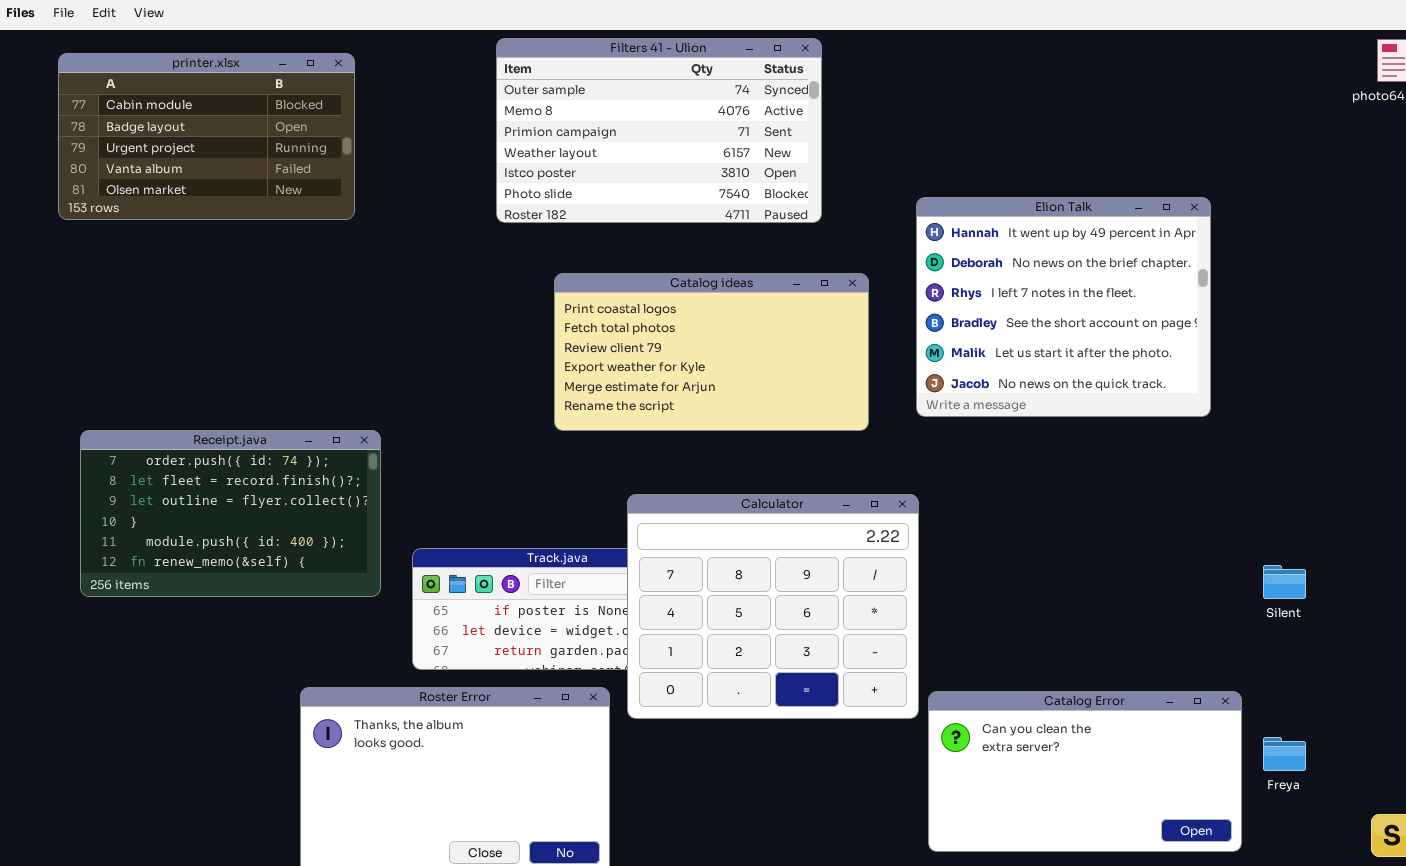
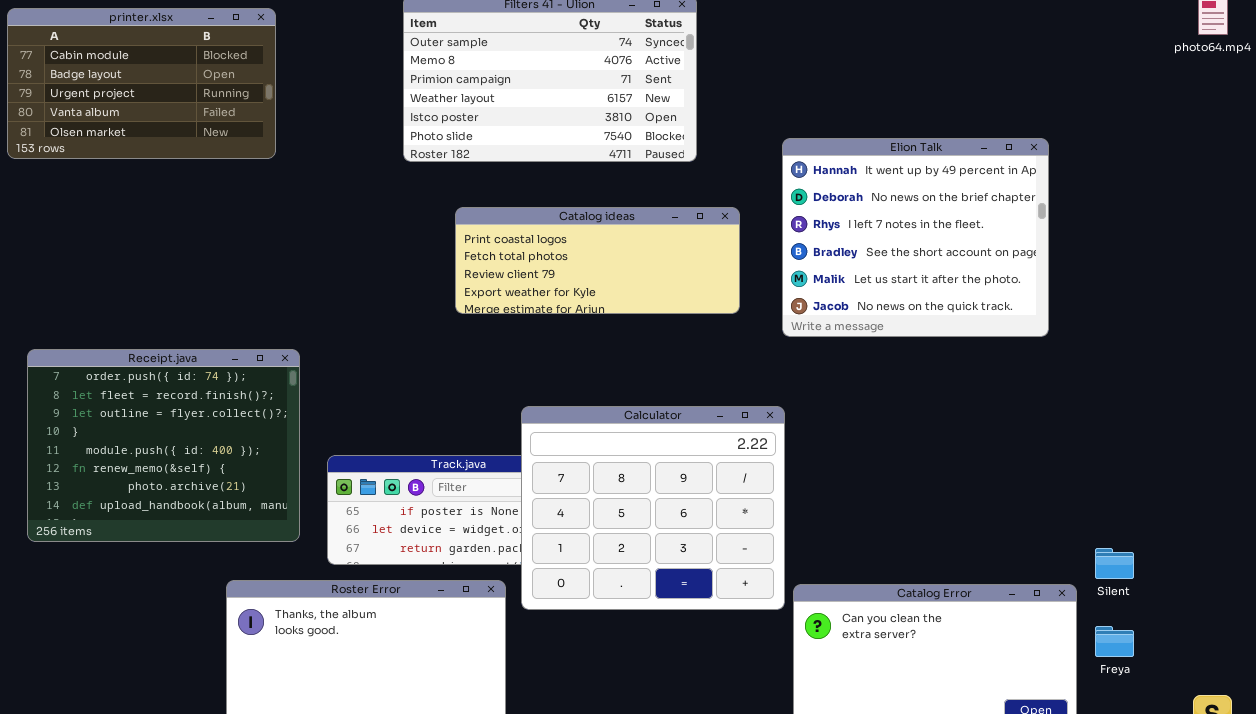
Catalog ideas: [554,273,869,431] -> [455,207,740,314], resized
Receipt.java: [80,430,381,597] -> [27,349,300,542], resized
Silent: [1263,565,1306,599] -> [1095,548,1134,579], moved

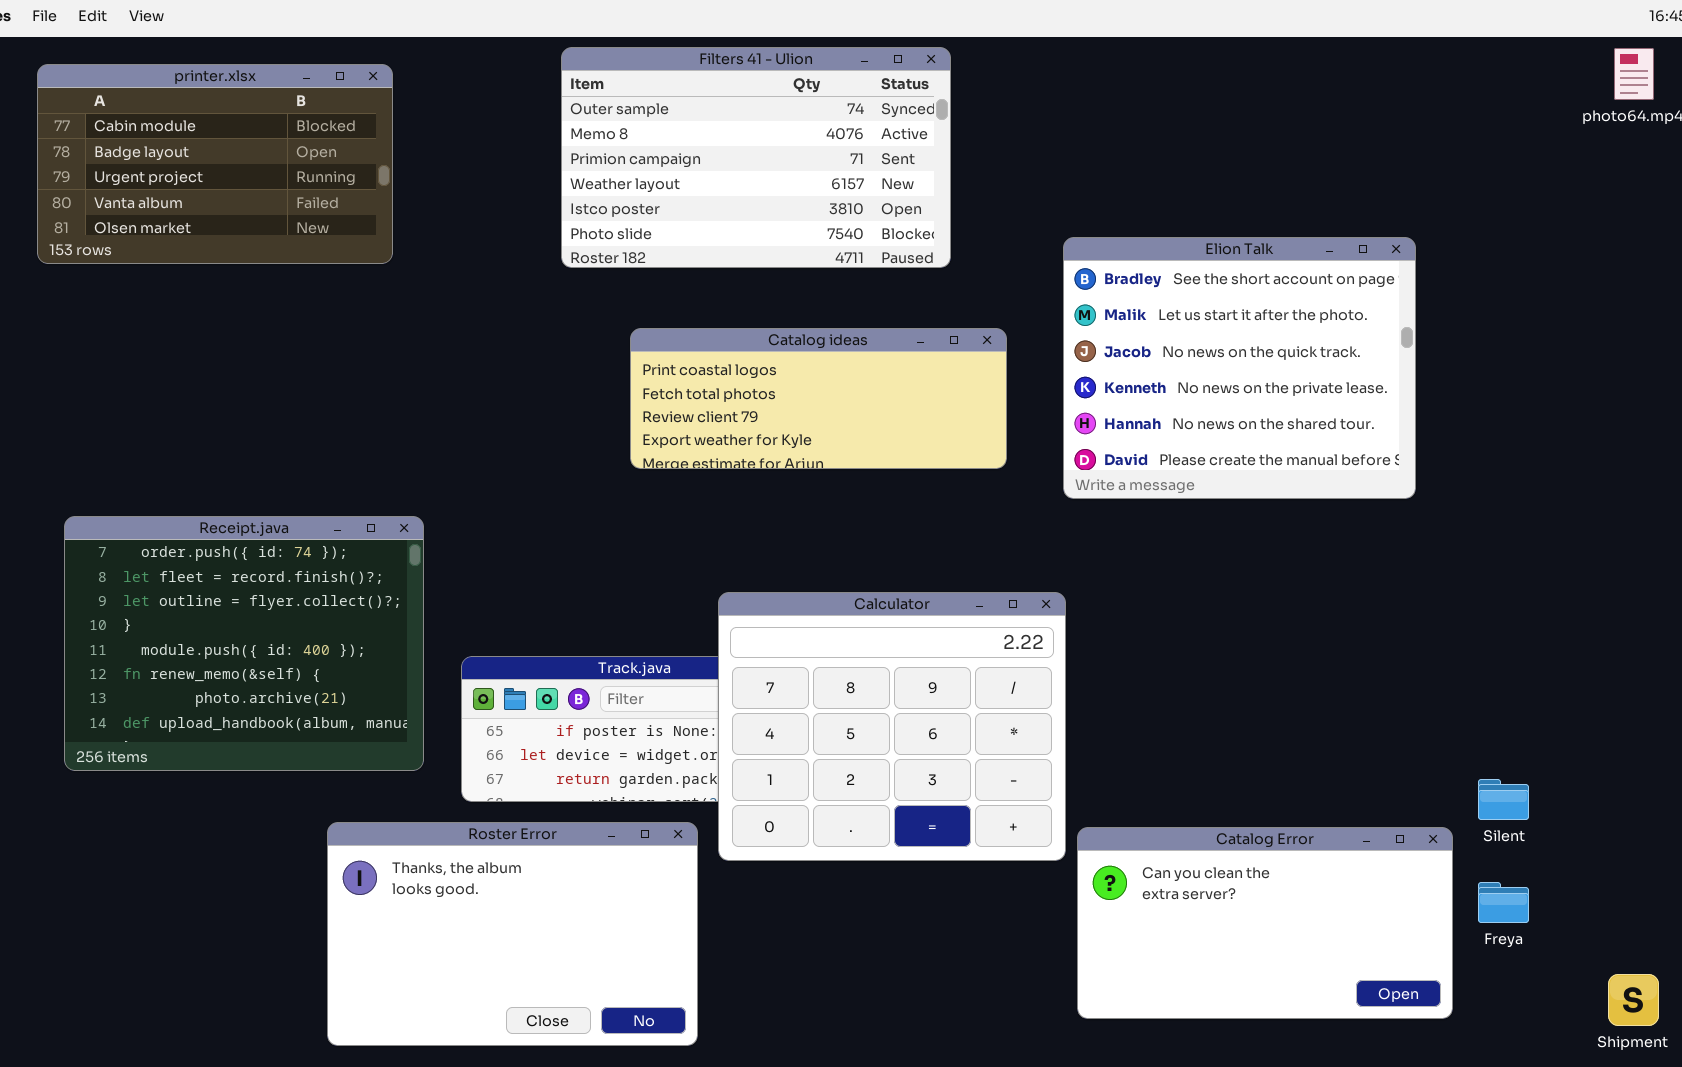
Elion Talk: [782,138,1049,337] -> [1063,237,1416,499], scrolled down 3 rows

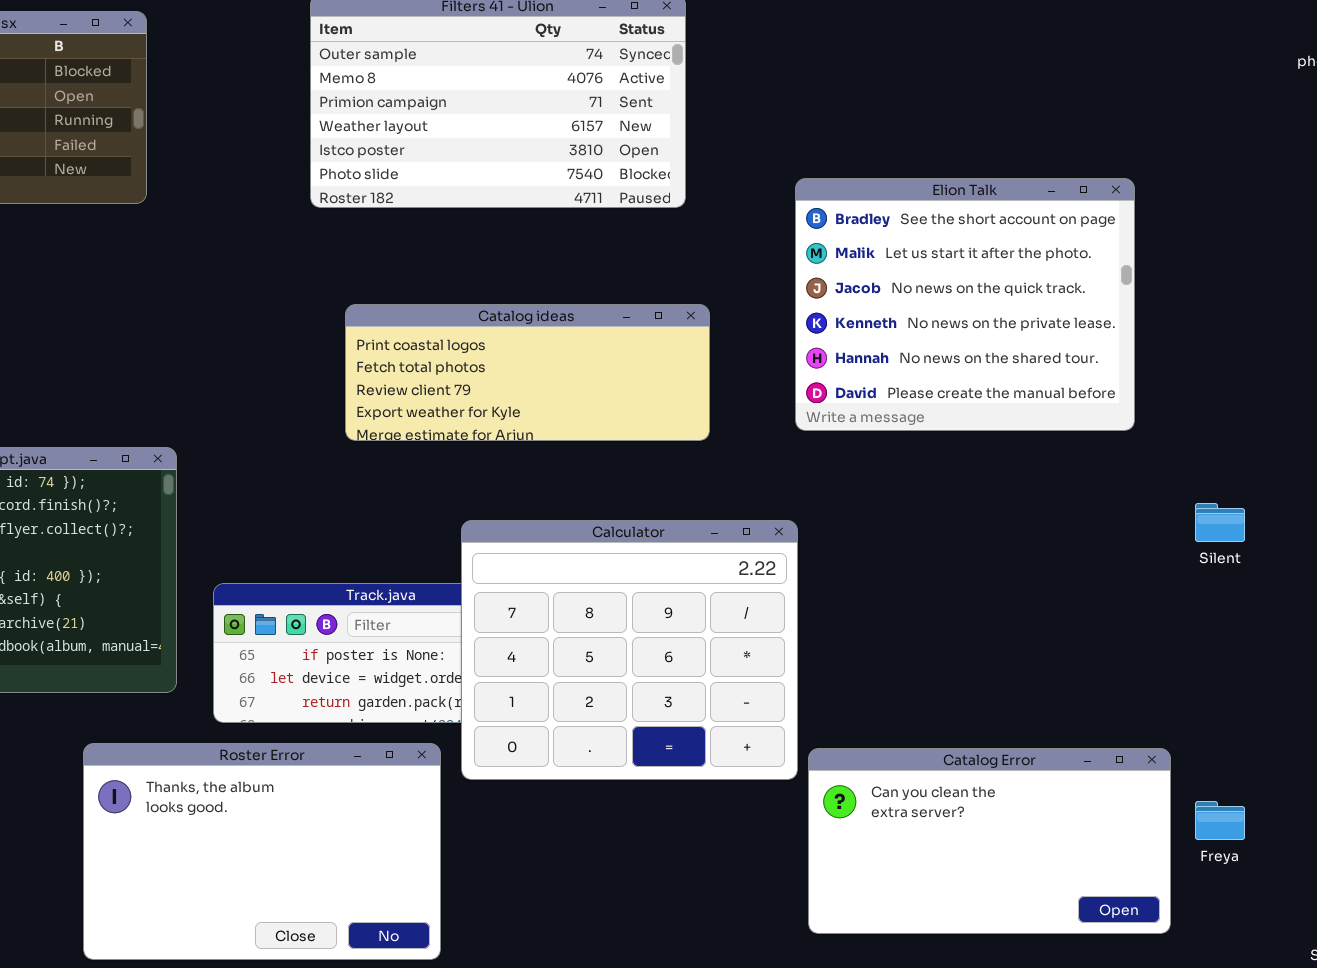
Catalog ideas: [630,328,1007,469] -> [345,304,710,441], moved
Silent: [1478,779,1529,820] -> [1195,503,1245,542], moved

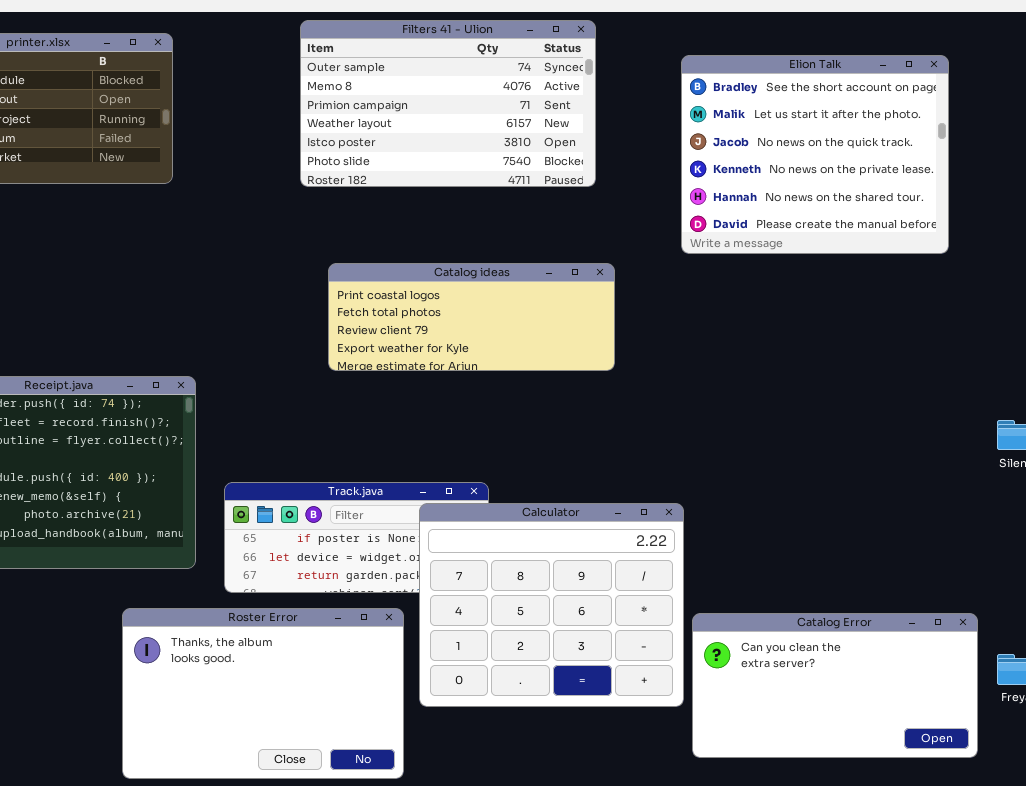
Elion Talk: [795,178,1135,431] -> [681,55,949,254], moved
Calculator: [461,520,798,780] -> [419,503,684,707], moved

